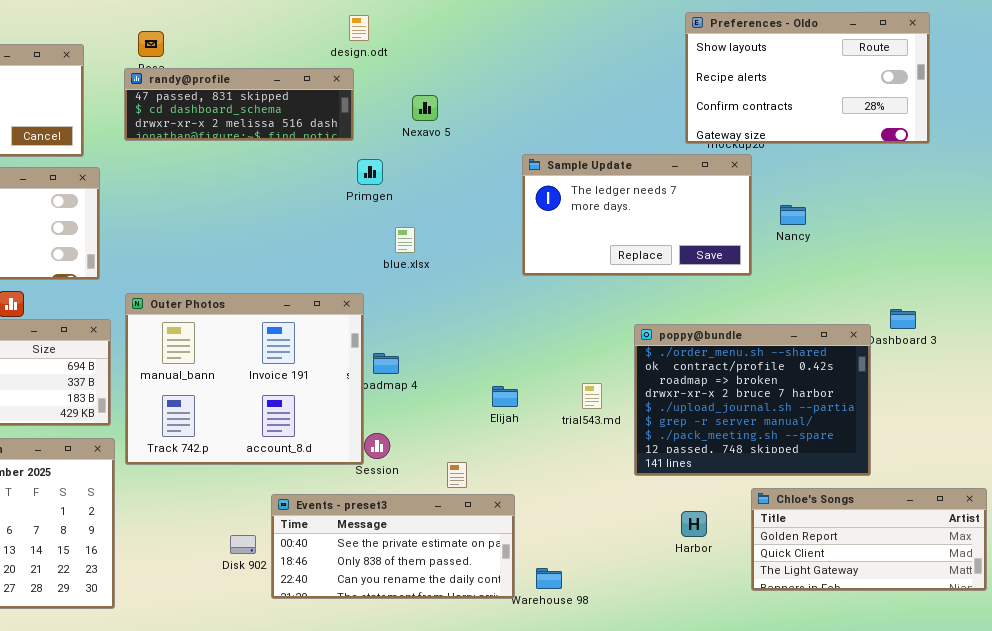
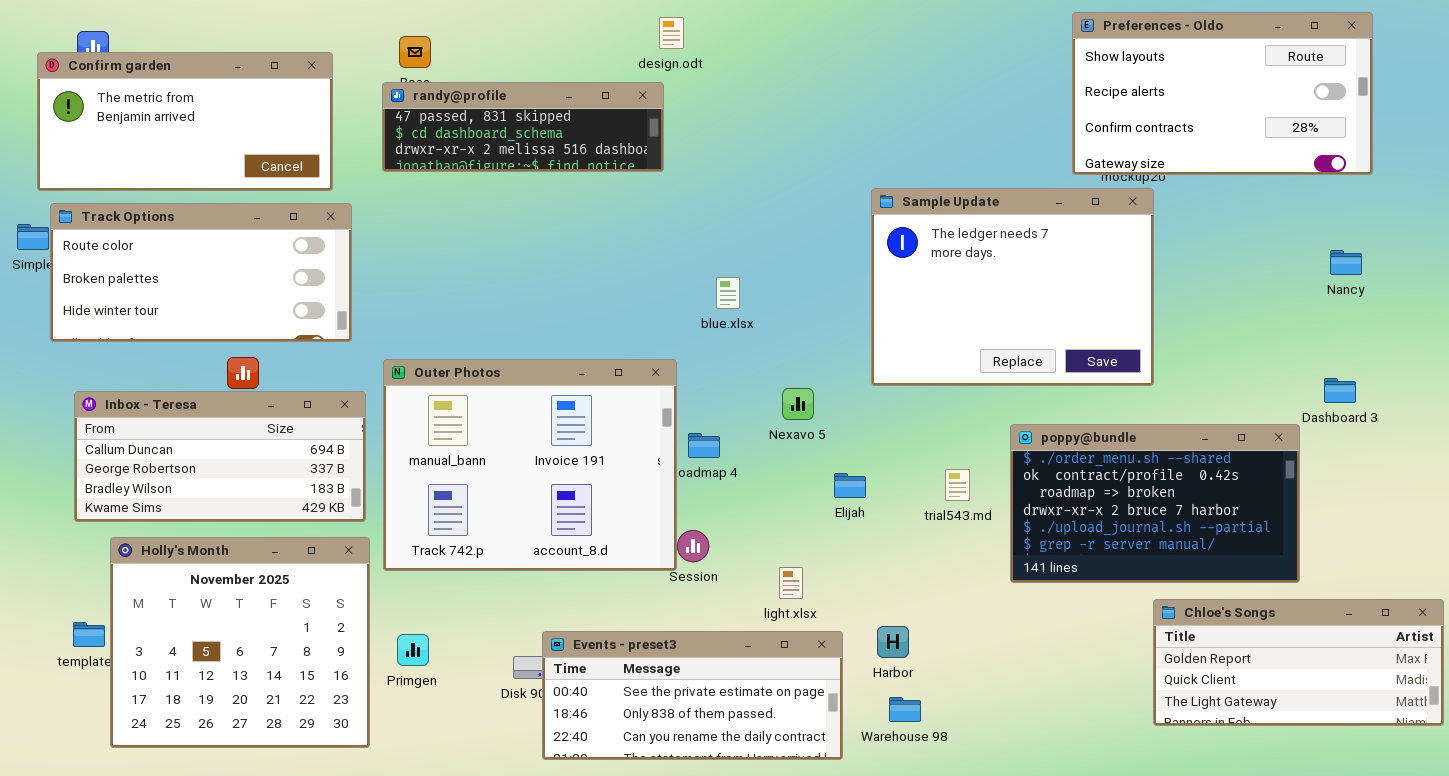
Nexavo 5: [412,95,438,121] -> [782,388,814,420], moved
Sample Update: [522,154,752,276] -> [871,188,1154,386], resized
Primgen: [357,159,383,185] -> [397,634,429,666], moved
Nancy: [780,205,806,225] -> [1330,250,1362,275], moved
poppy@bundle: [634,324,871,476] -> [1010,424,1300,583], resized
Events - preset3: [271,494,515,599] -> [542,631,843,760], moved
Harbor: [681,511,707,537] -> [877,626,909,658], moved

